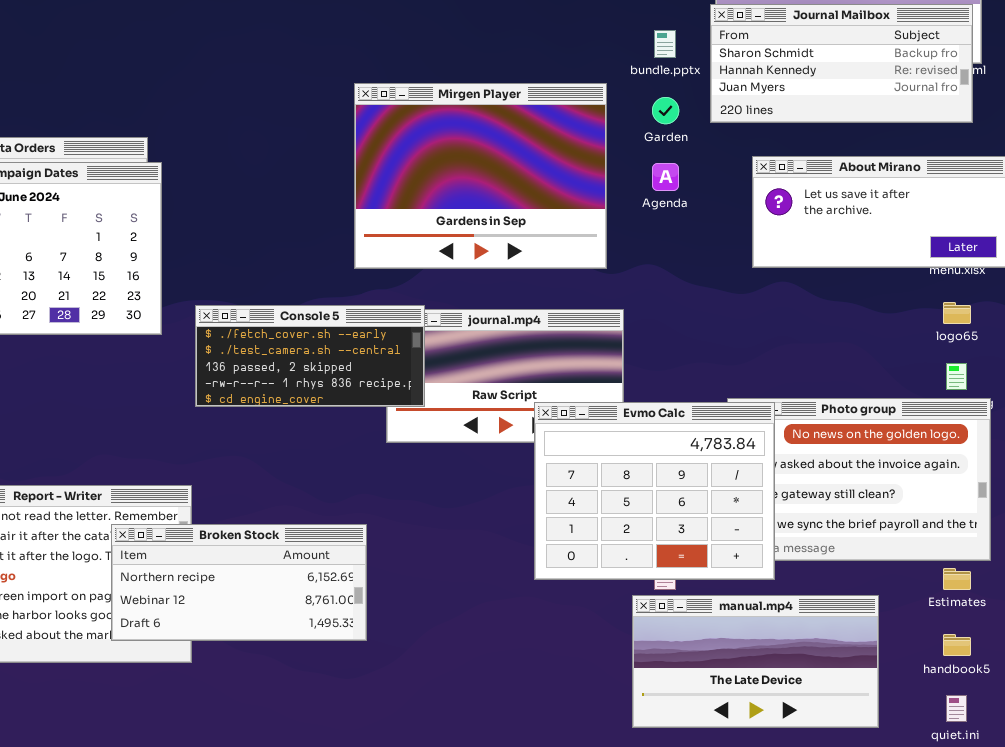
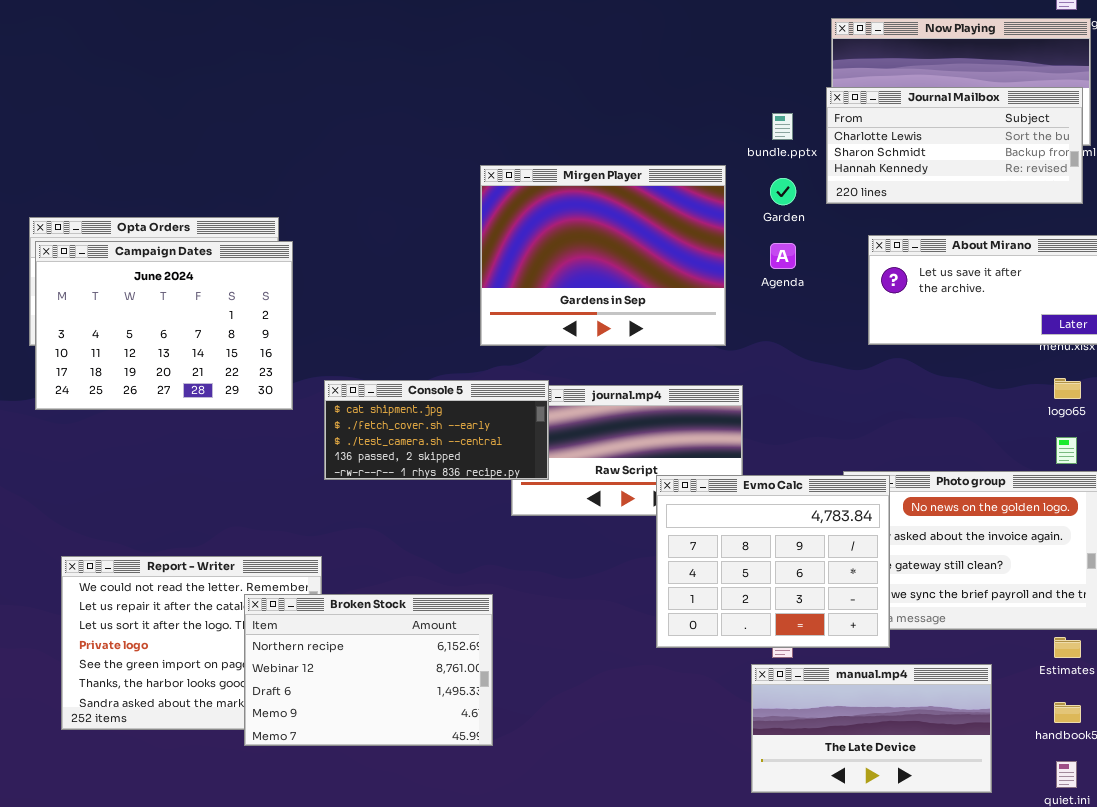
Journal Mailbox: [710,4,973,123] -> [826,87,1083,204], scrolled up 1 row
Console 5: [195,305,425,407] -> [324,380,549,480], scrolled up 1 row
Broken Stock: [111,524,367,641] -> [244,594,493,746], resized

